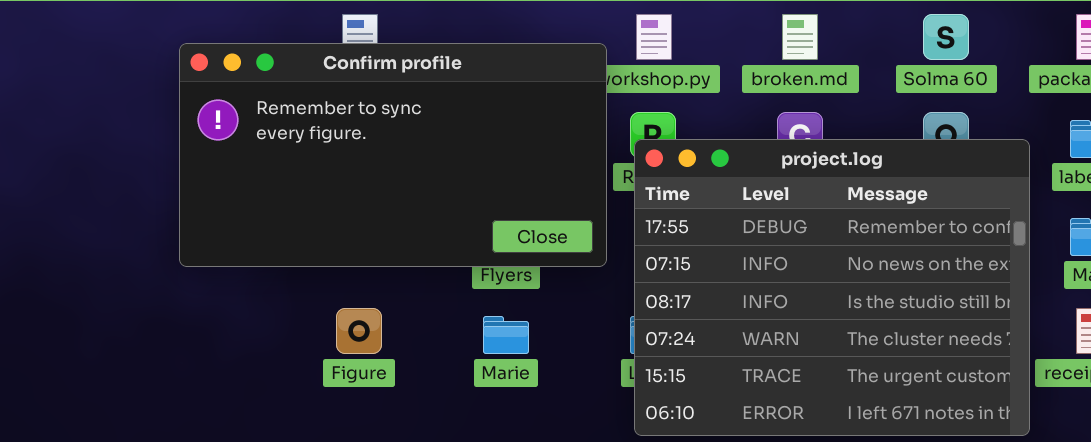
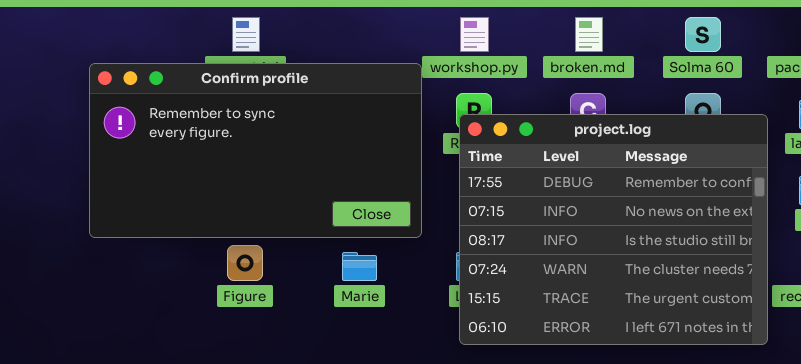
Confirm profile: [179,43,607,267] -> [89,63,422,238], moved

